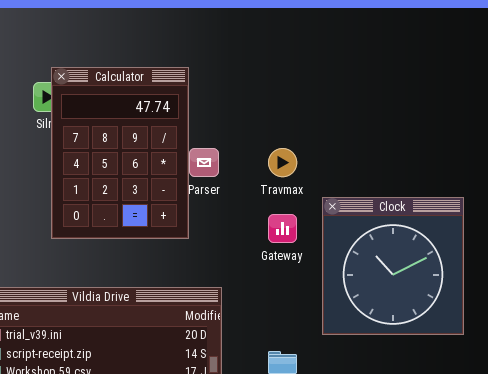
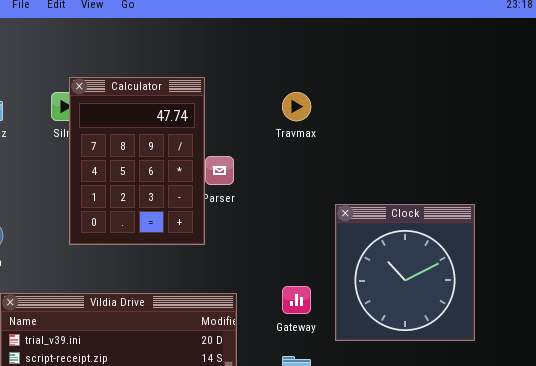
Travmax: [268,148,297,177] -> [282,92,311,121], moved
Gateway: [268,214,297,243] -> [282,286,311,314], moved

